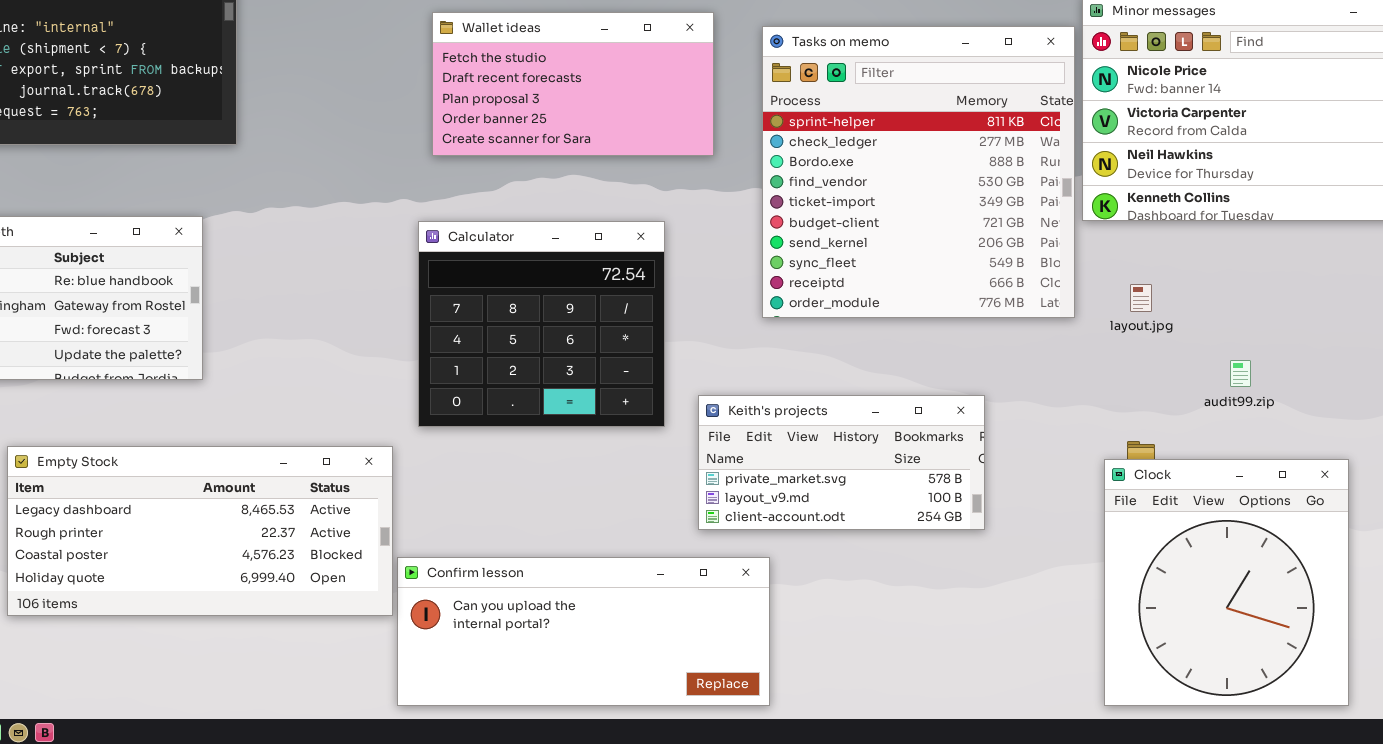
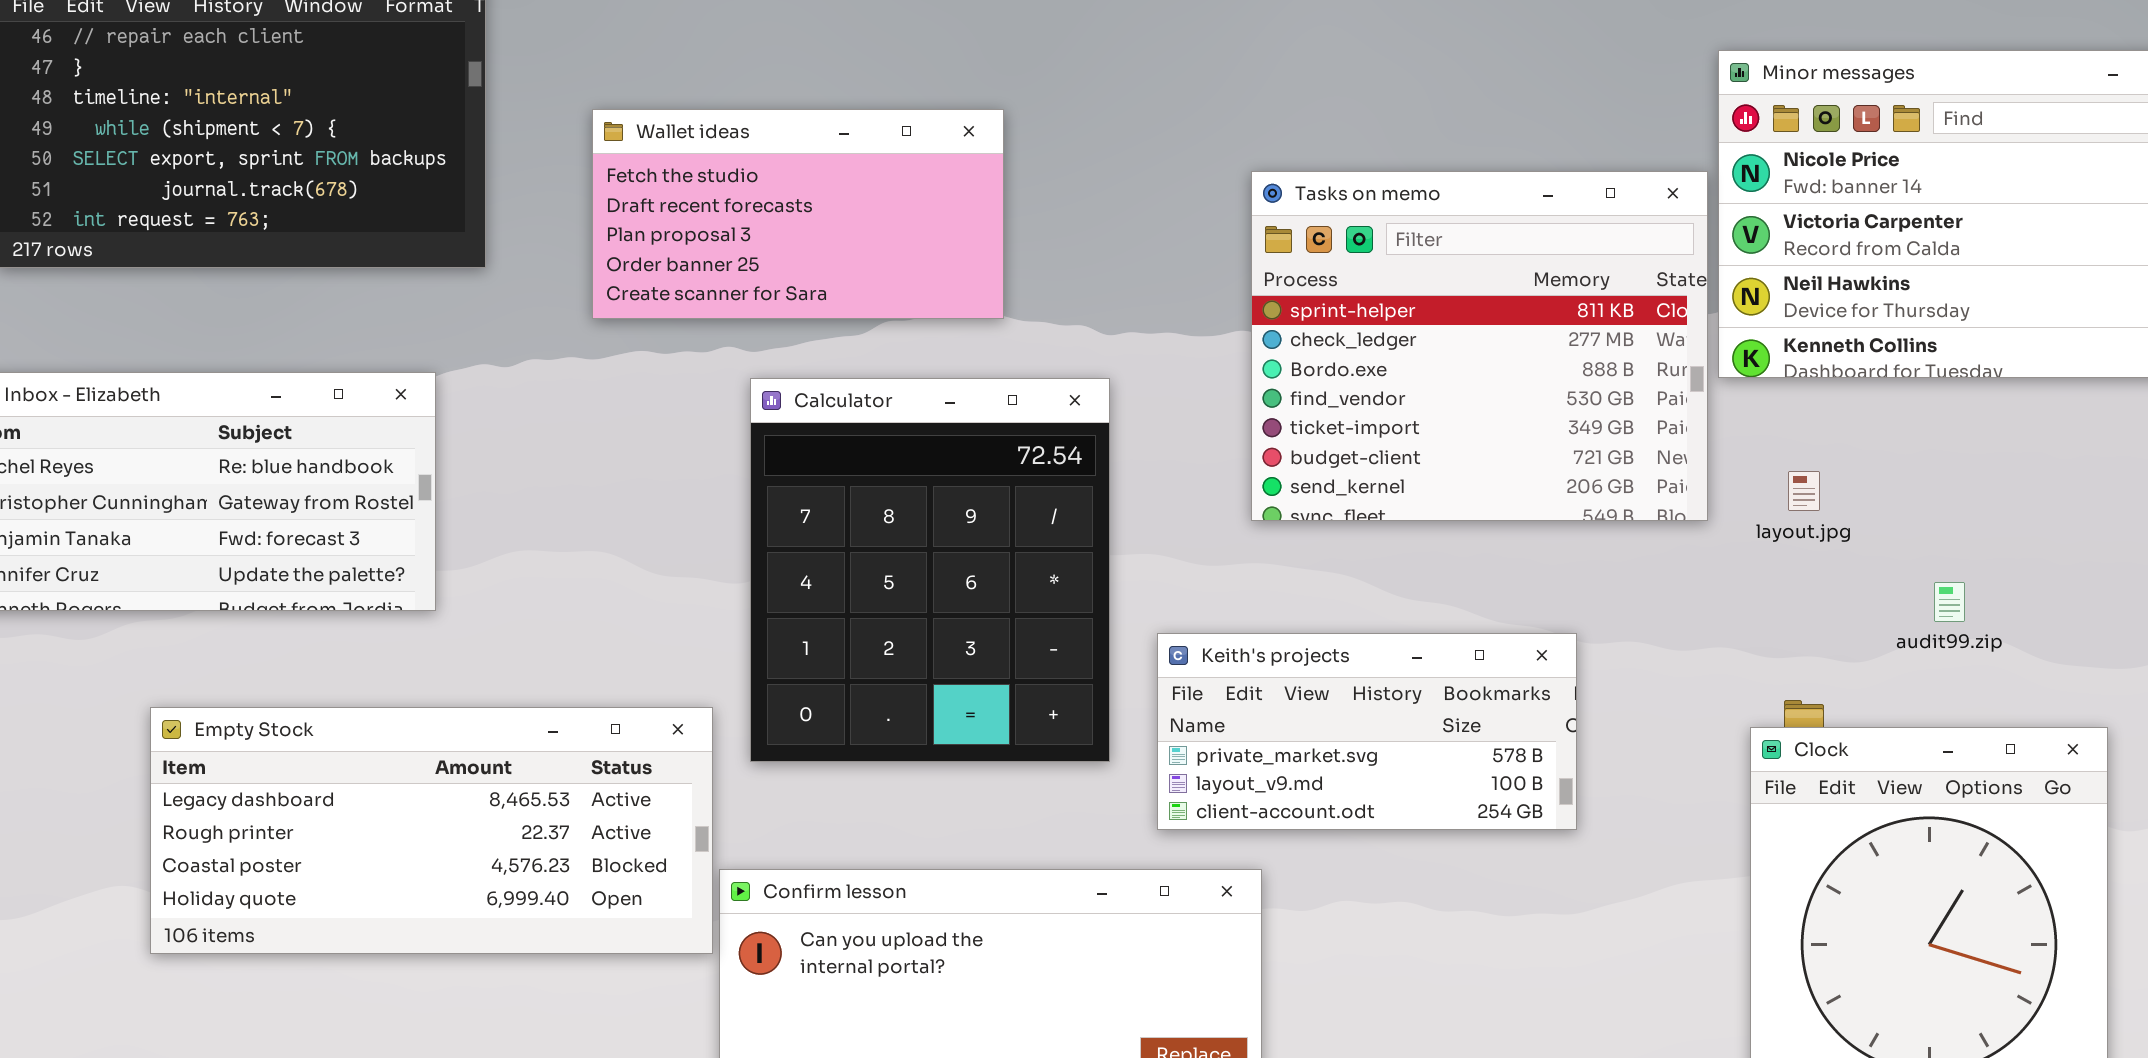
Wallet ideas: [432,12,714,156] -> [592,109,1004,319], moved
Tasks on memo: [762,26,1075,318] -> [1251,171,1708,521], resized
Calculator: [418,221,665,427] -> [750,378,1110,762], resized

